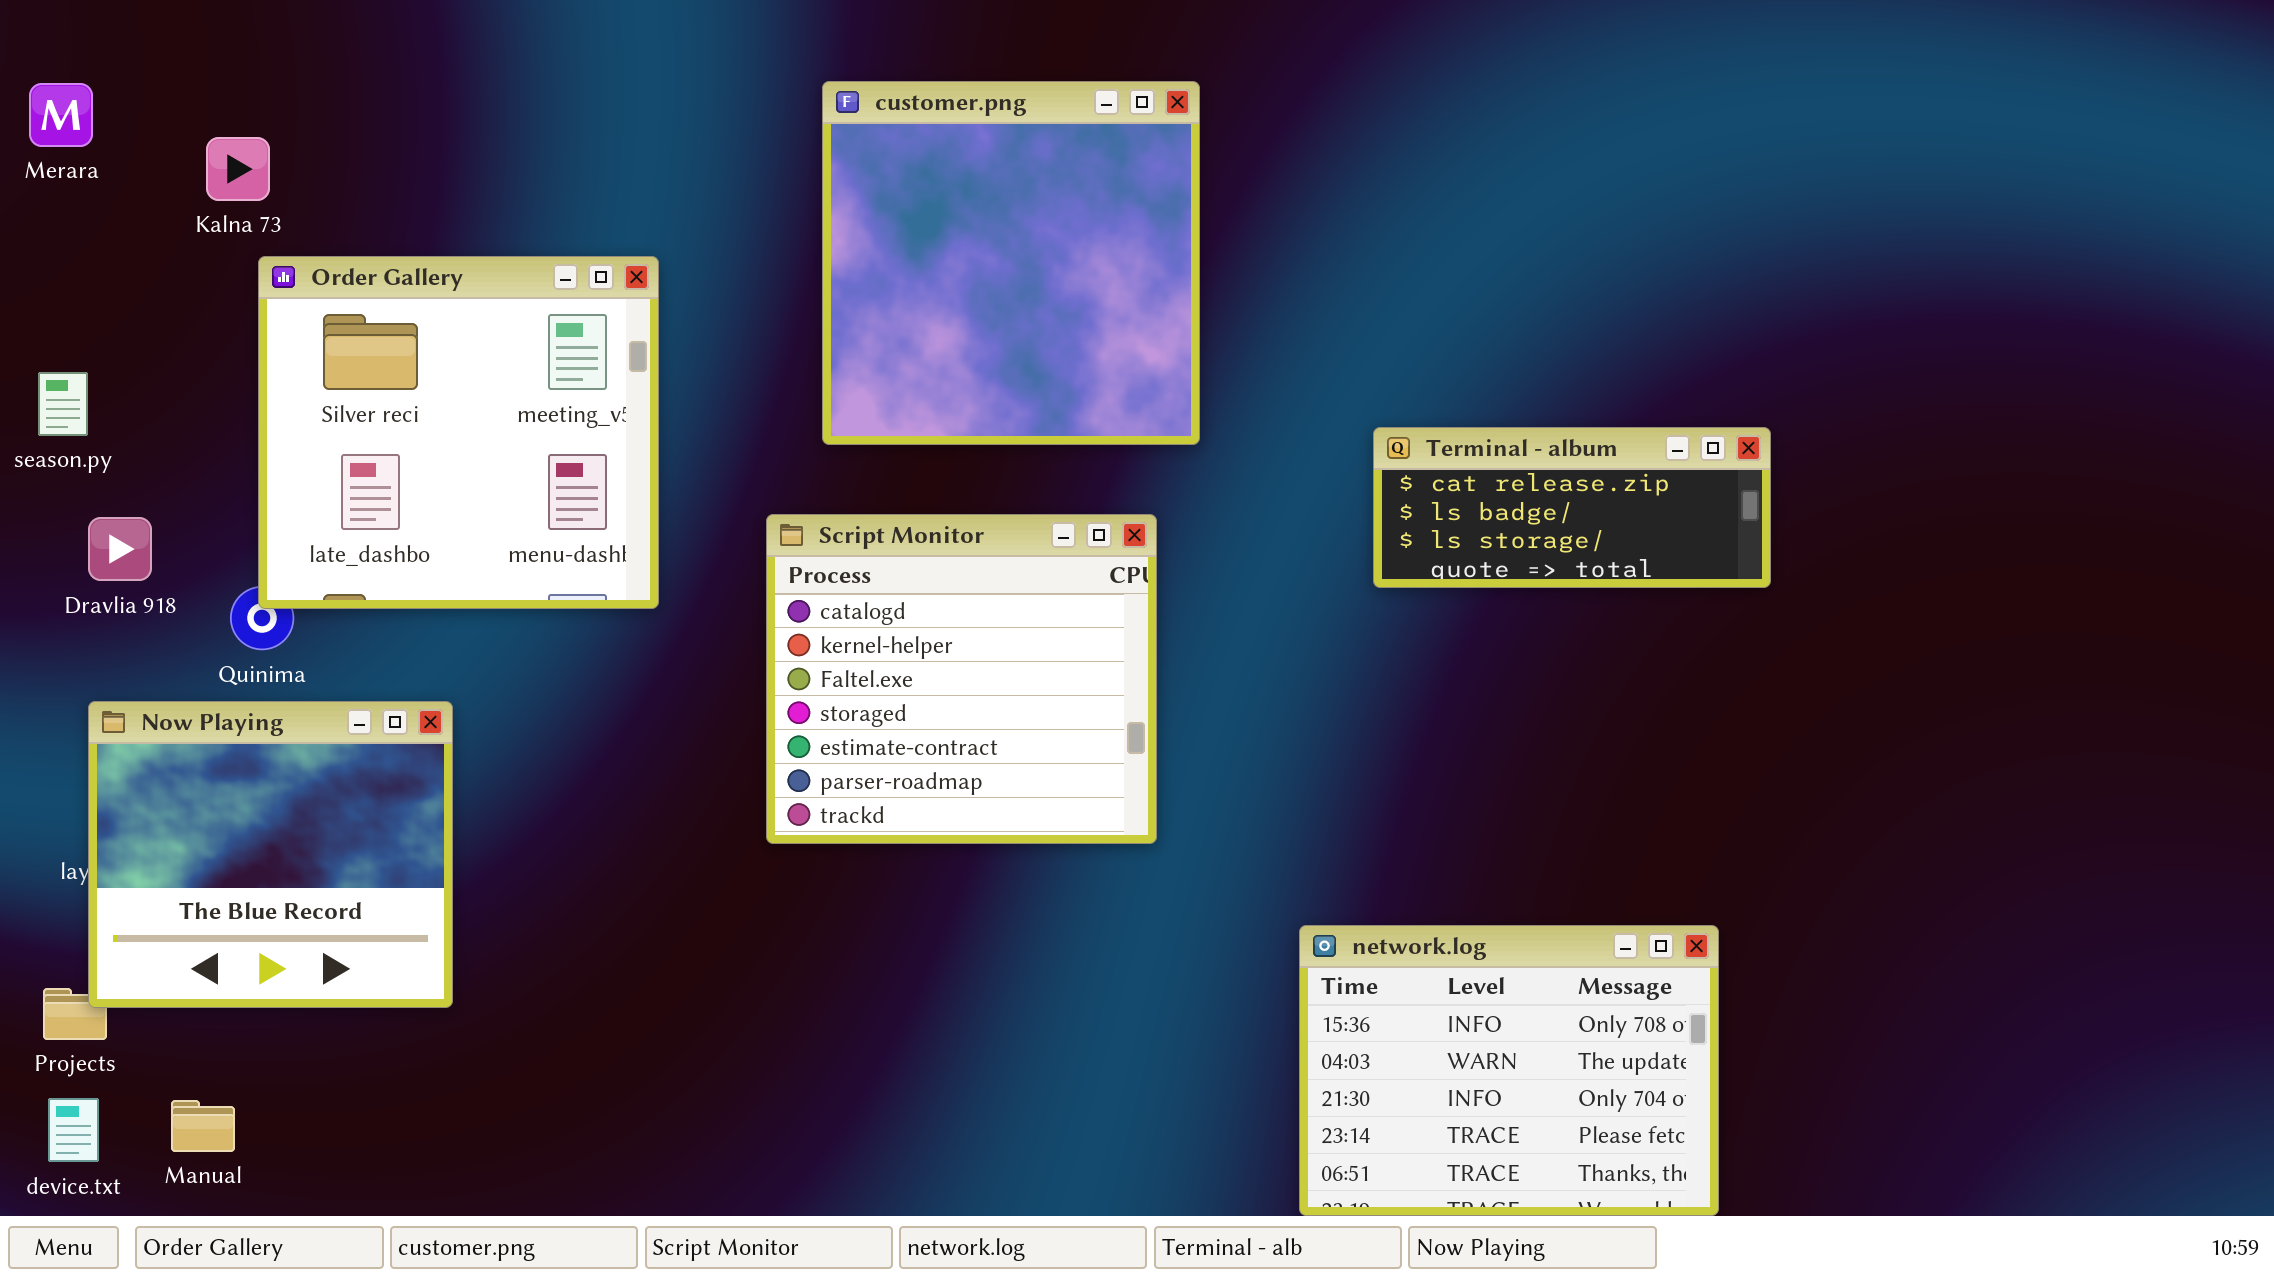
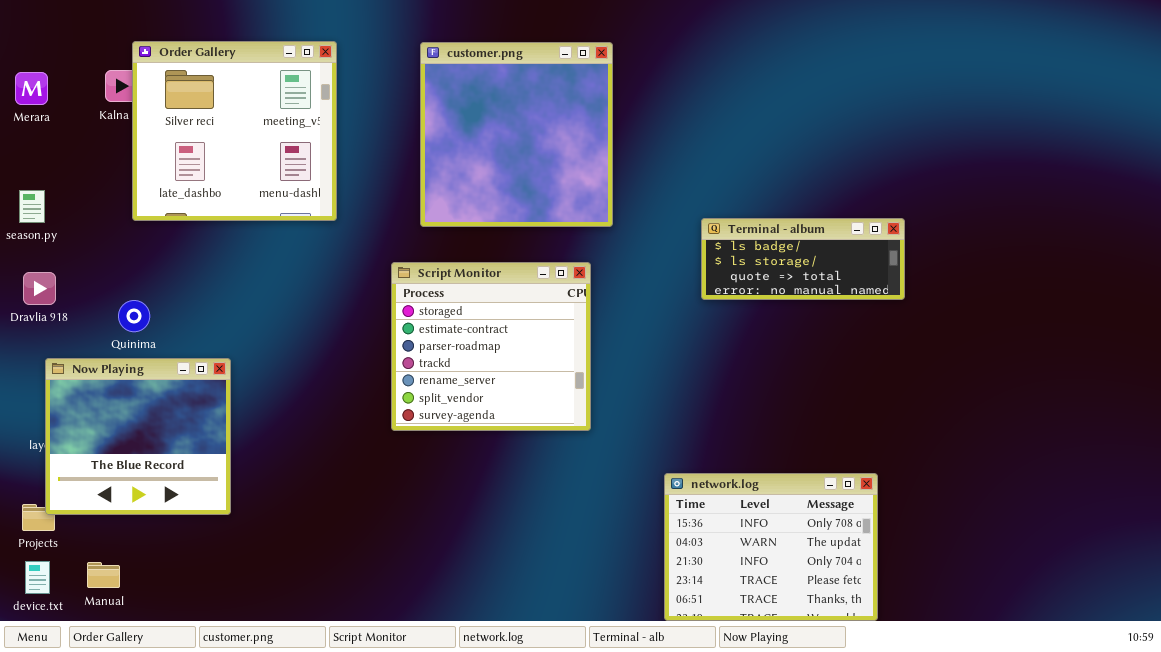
Merara: [29,83,93,147] -> [15,72,48,105], moved
Order Gallery: [258,256,659,609] -> [132,41,337,221], moved
Terminal - album: [1373,427,1771,588] -> [701,218,905,300], scrolled down 1 row
Script Monitor: [766,514,1157,844] -> [391,262,591,431], scrolled down 3 rows
Dravlia 918: [88,517,152,581] -> [23,272,56,305], moved

